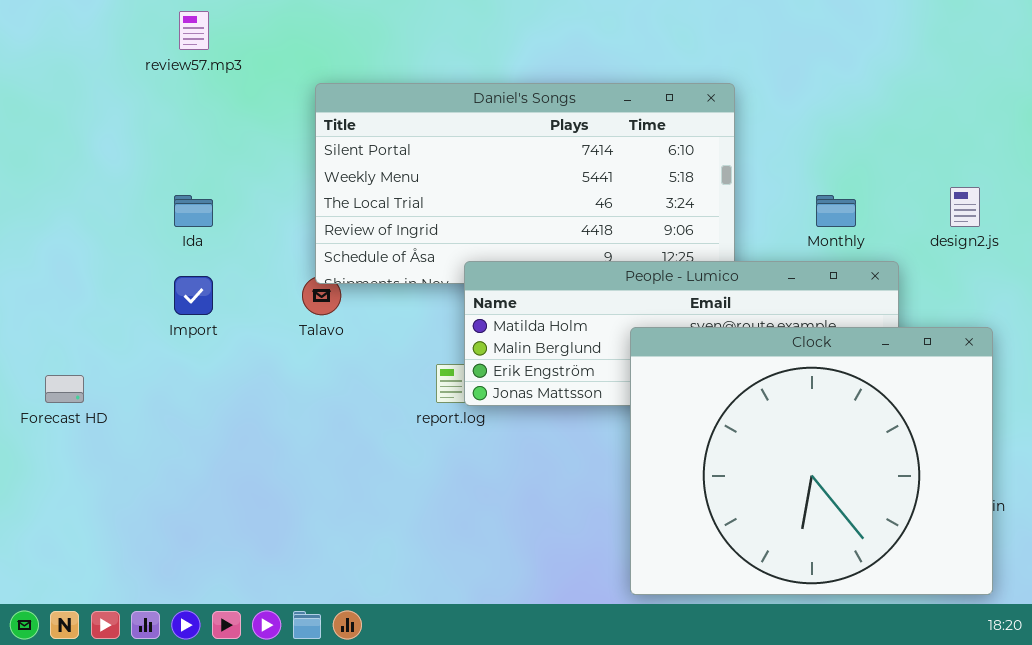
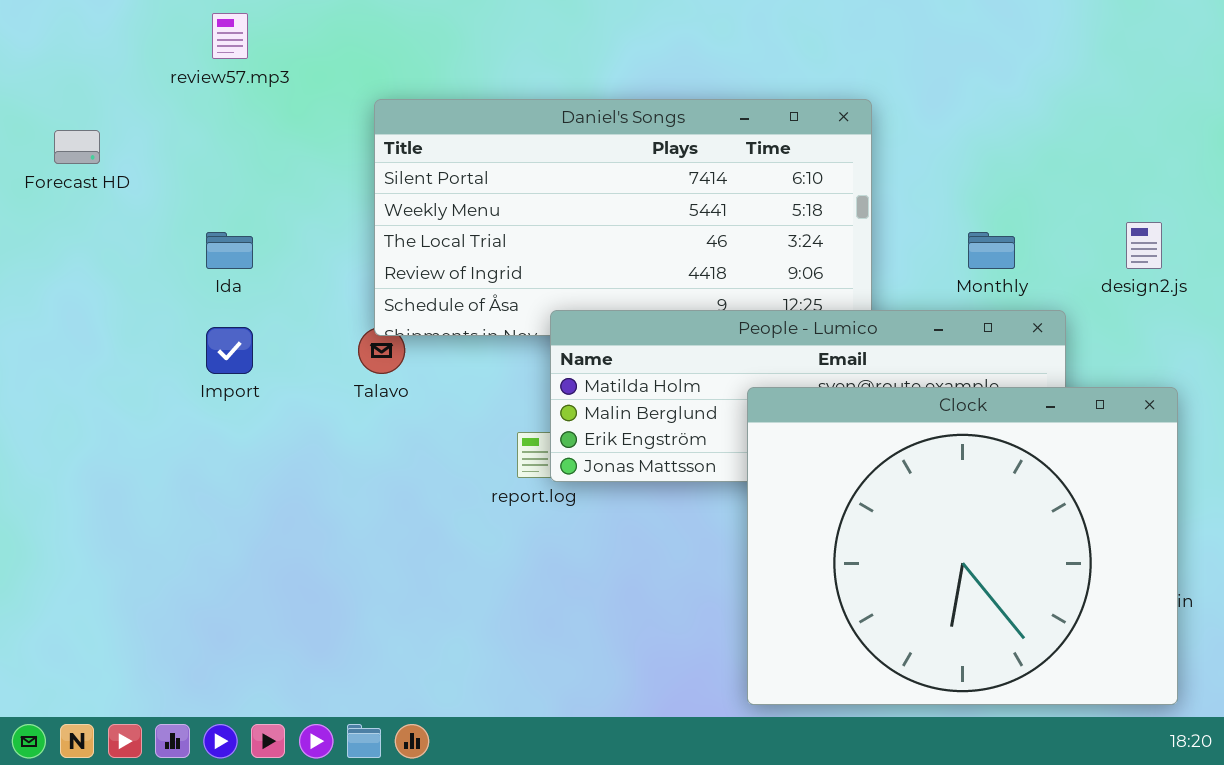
Forecast HD: [45,375,84,403] -> [54,130,100,164], moved

